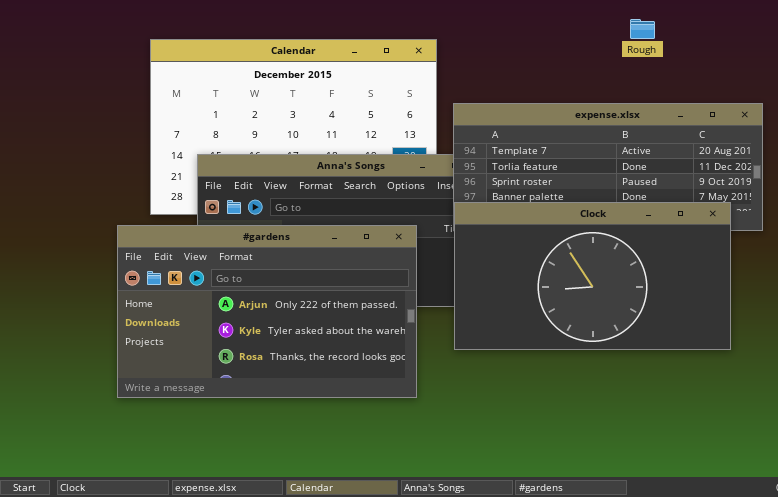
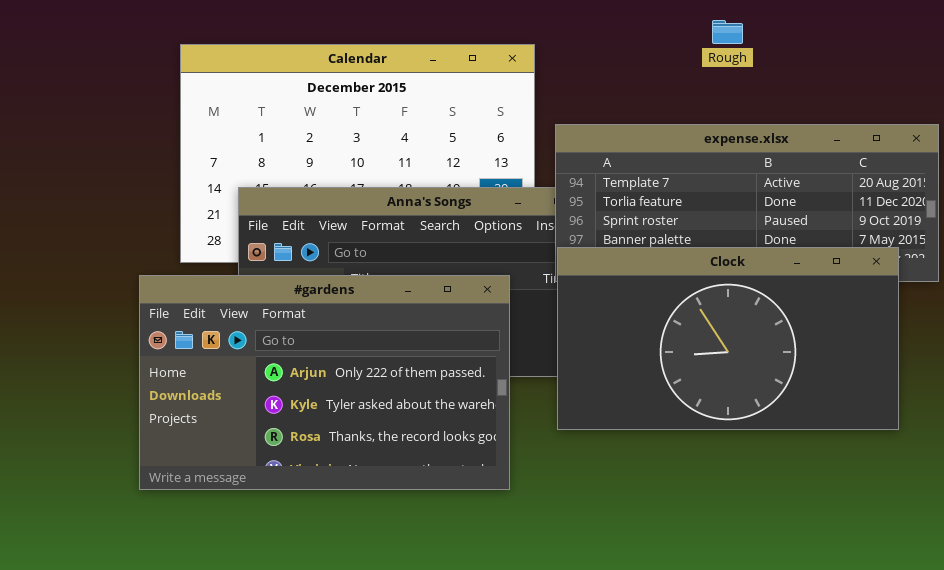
Rough: [630,19,655,39] -> [712,20,743,44], moved

